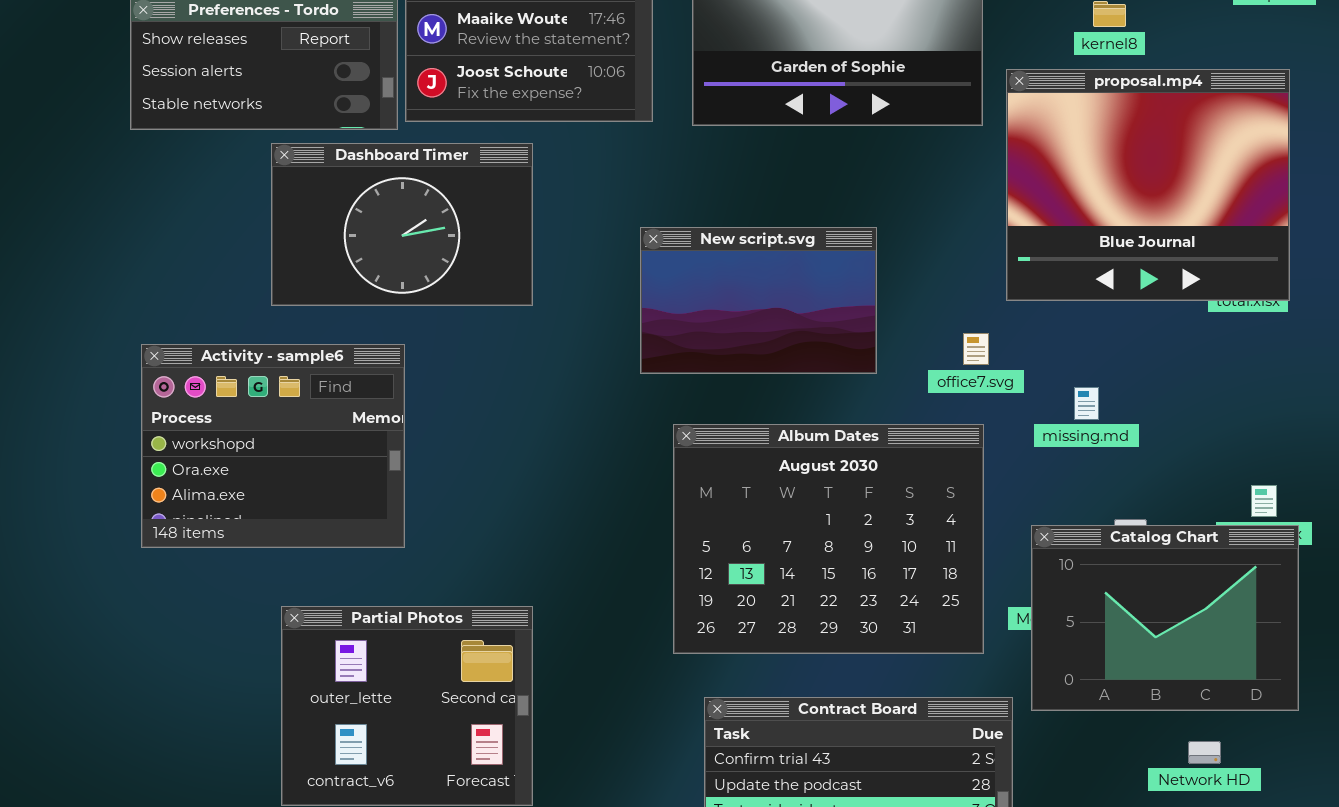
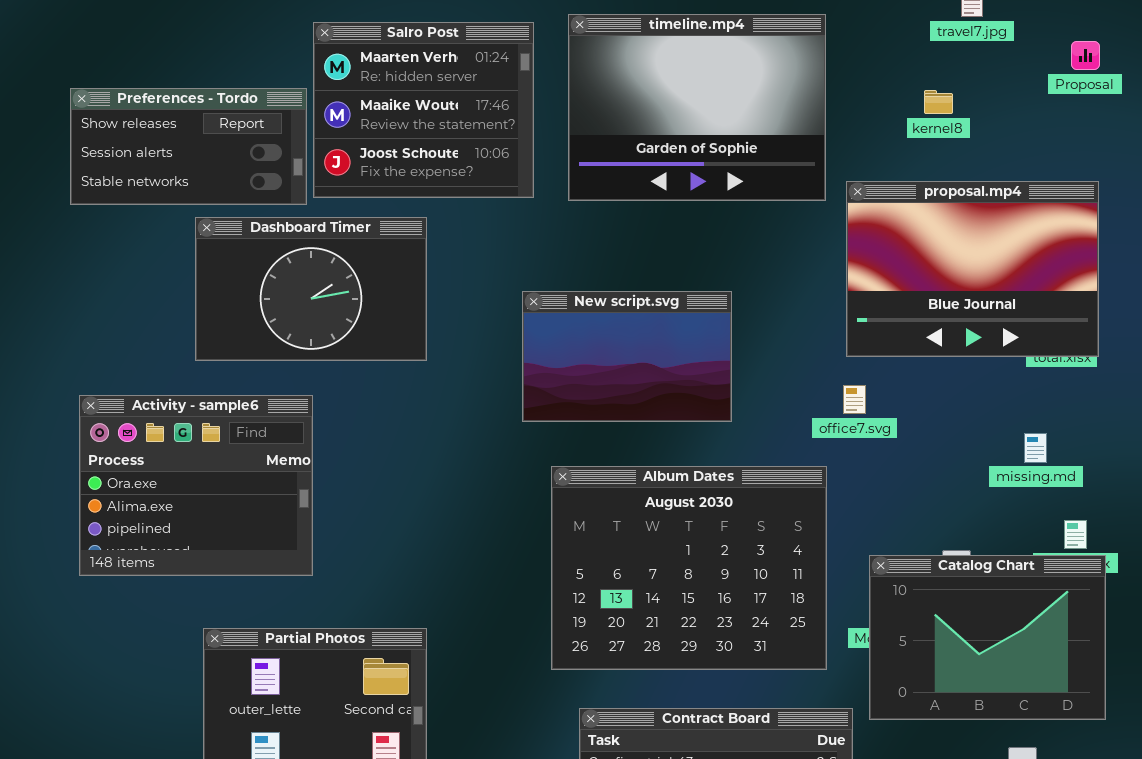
proposal.mp4: [1006,69,1290,301] -> [846,181,1099,357], resized
office7.svg: [963,333,989,365] -> [843,385,866,414], moved
Activity - sample6: [141,344,405,548] -> [79,395,313,576], scrolled down 1 row
missing.md: [1074,387,1099,420] -> [1024,433,1047,463], moved

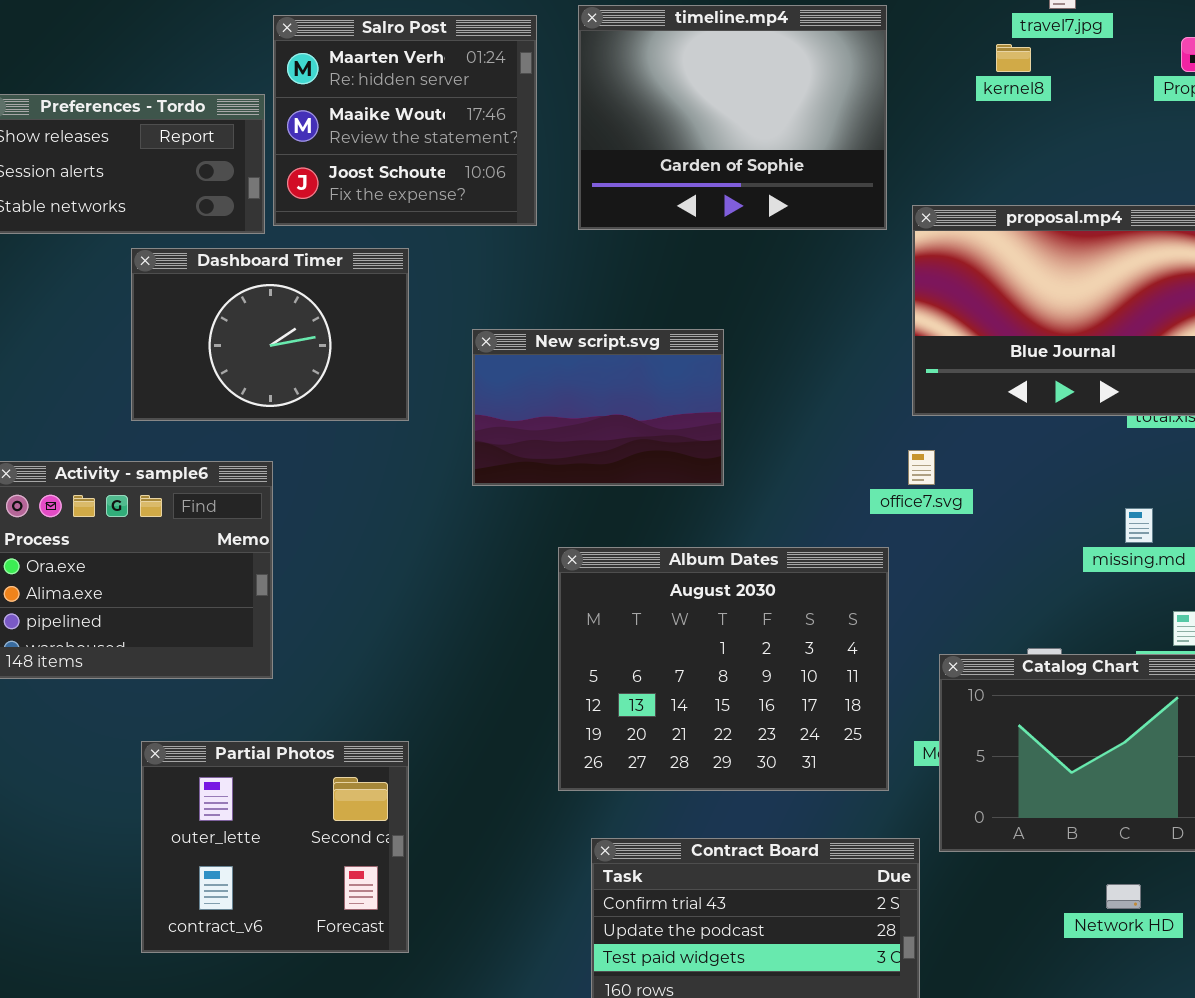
kernel8: [924,90,953,114] -> [996,44,1031,72], moved
New script.svg: [522,291,732,422] -> [472,329,724,486], moved

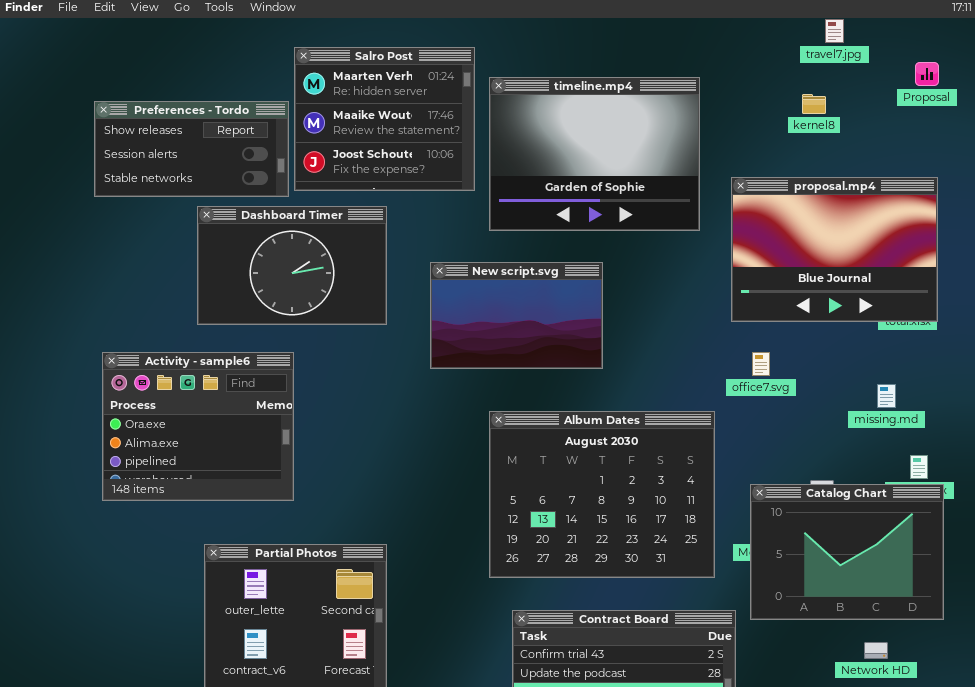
timeline.mp4: [578,5,887,230] -> [489,77,700,231], moved
kernel8: [996,44,1031,72] -> [802,94,826,114], moved
office7.svg: [908,450,935,485] -> [752,352,770,376], moved

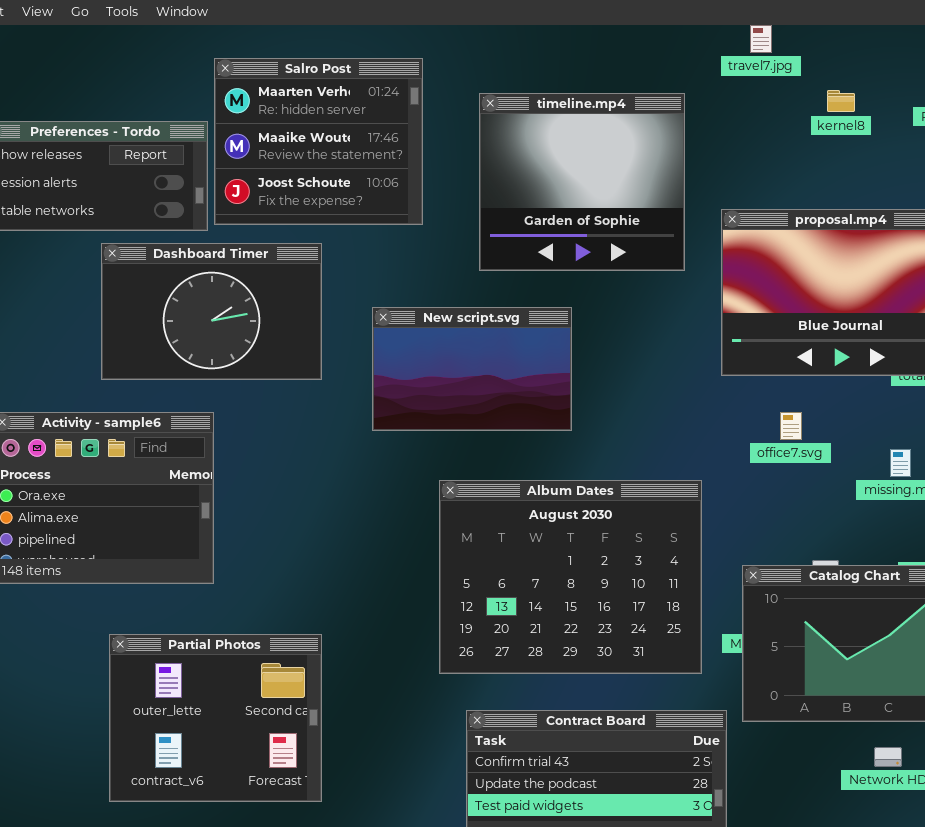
travel7.jpg: [825,19,844,43] -> [750,25,772,53], moved
timeline.mp4: [489,77,700,231] -> [479,93,685,271], resized
kernel8: [802,94,826,114] -> [827,90,855,112], moved
office7.svg: [752,352,770,376] -> [780,412,802,440], moved

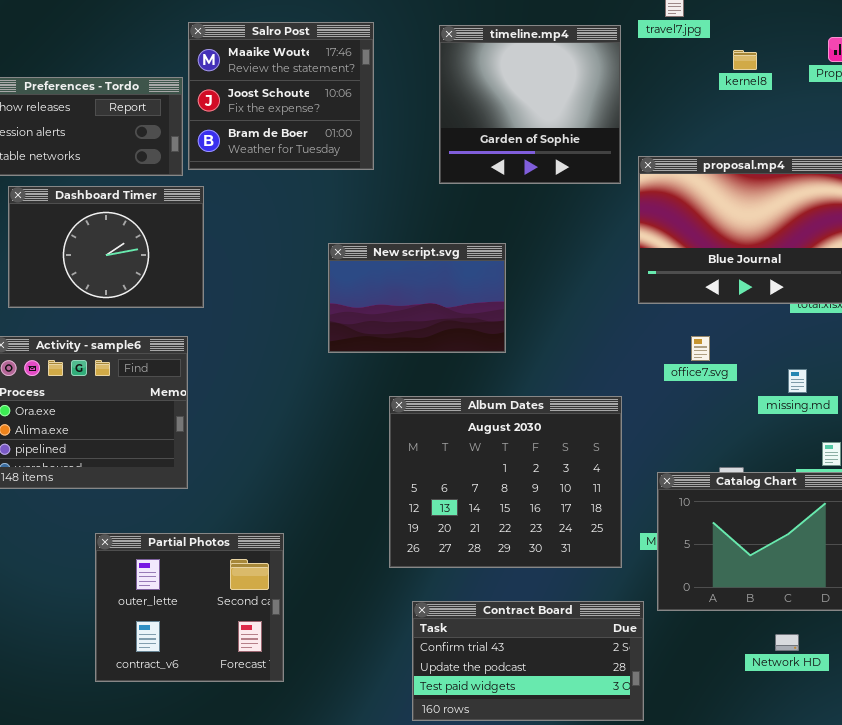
Salro Post: [214,58,423,225] -> [188,22,374,170], scrolled down 1 row
timeline.mp4: [479,93,685,271] -> [439,25,621,184], moved
Dashboard Timer: [101,243,322,380] -> [8,186,204,308], moved

